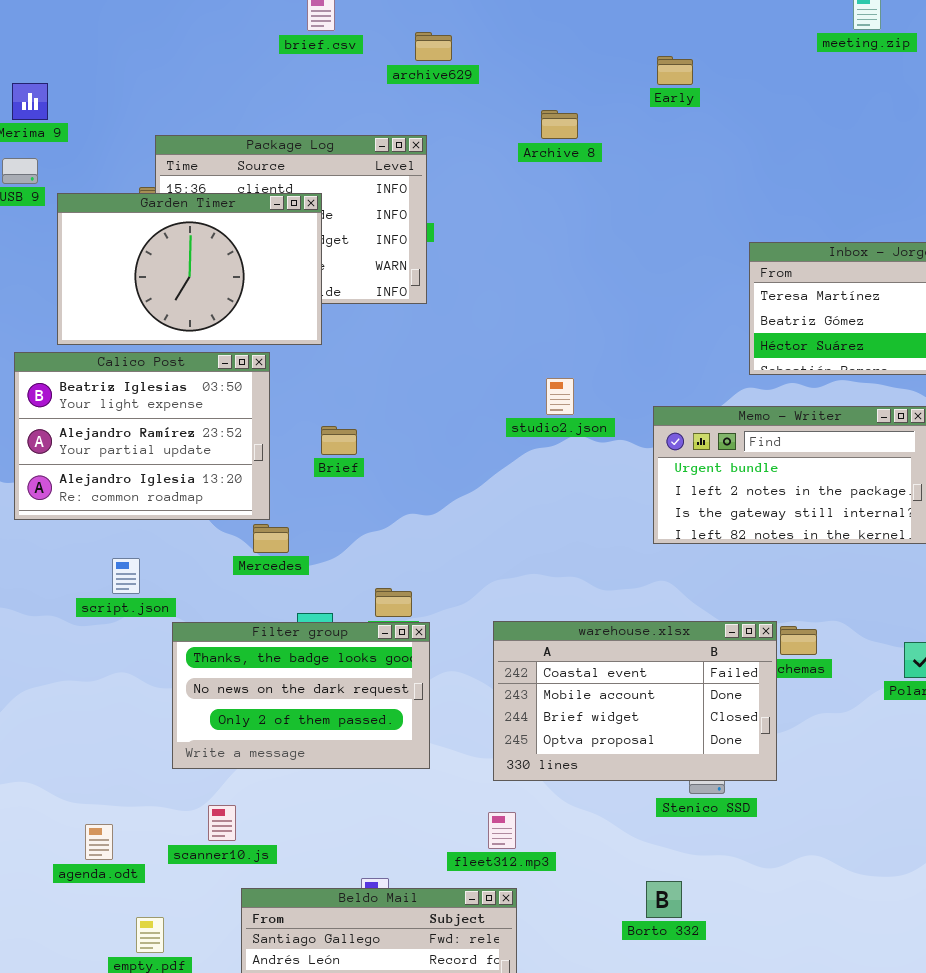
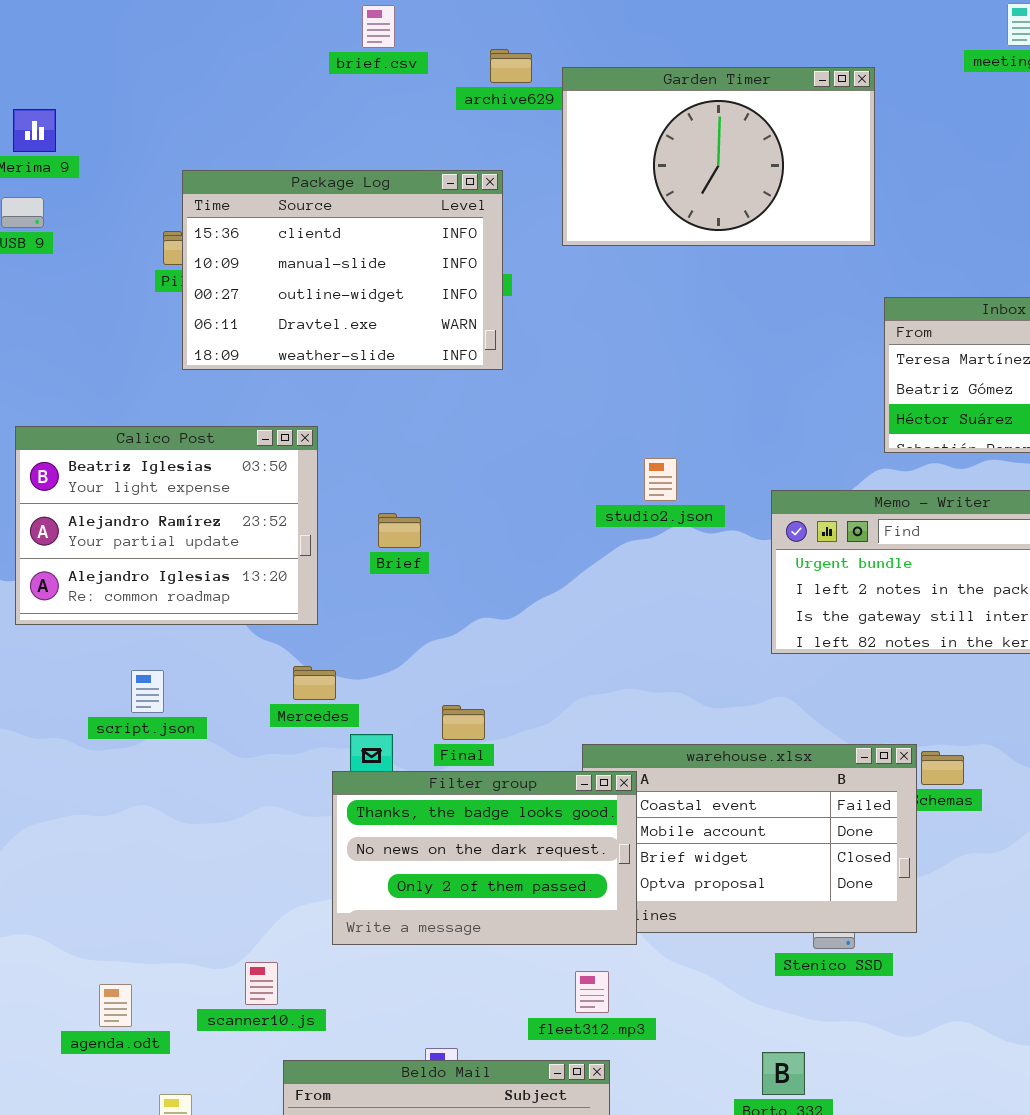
Garden Timer: [57,193,322,345] -> [562,67,875,246], moved
Mercedes: [253,524,289,553] -> [293,666,336,700], moved
Filter group: [172,622,430,769] -> [332,771,637,945], moved

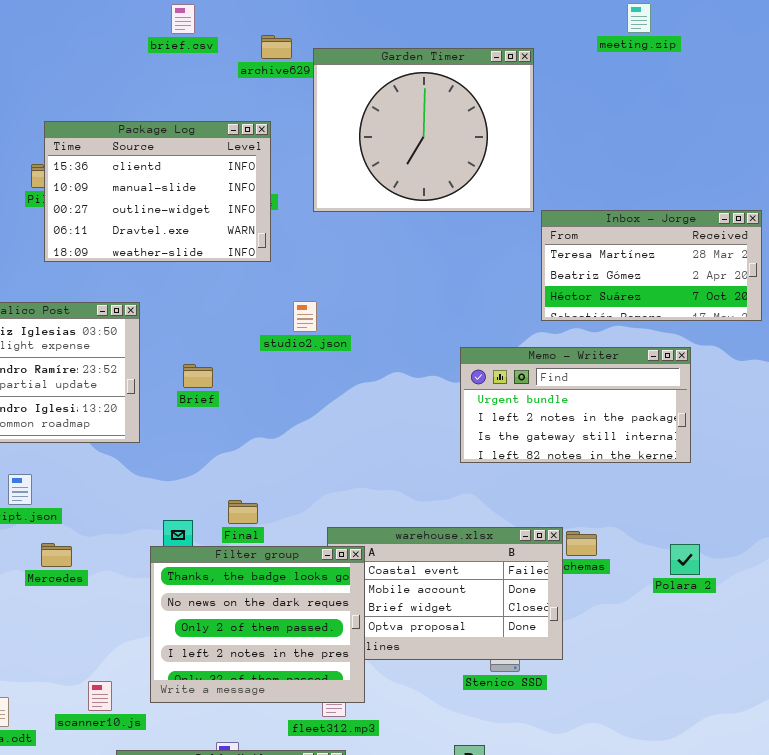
Garden Timer: [562,67,875,246] -> [313,48,534,212], resized
studio2.json: [644,458,677,501] -> [293,301,317,332], moved
Mercedes: [293,666,336,700] -> [41,543,72,567], moved
Filter group: [332,771,637,945] -> [150,546,365,703], resized

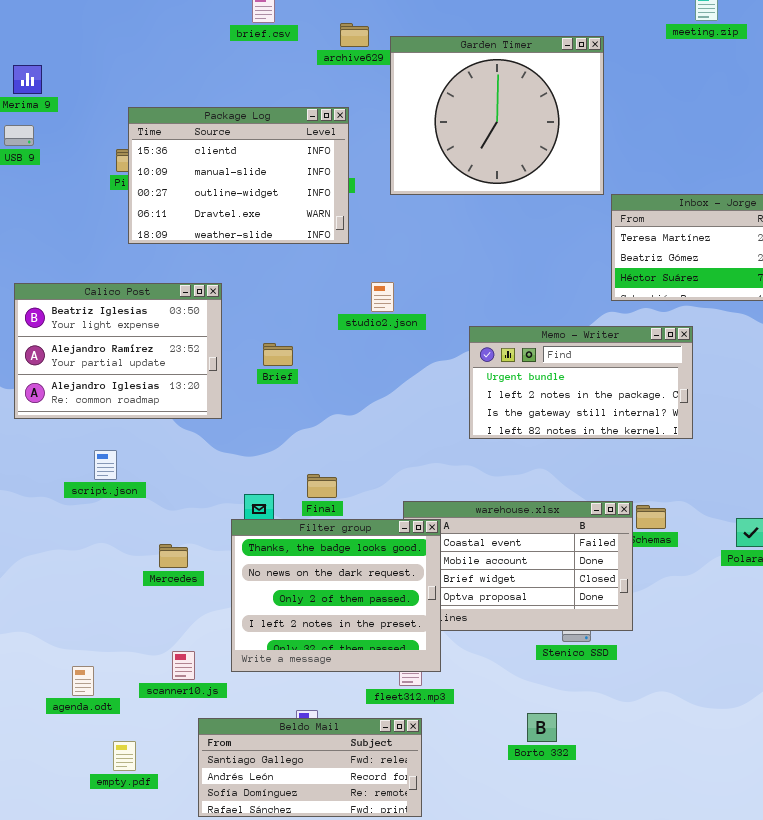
Memo - Writer: [460,347,691,463] -> [469,326,693,439], moved
Mercedes: [41,543,72,567] -> [159,544,188,568], moved

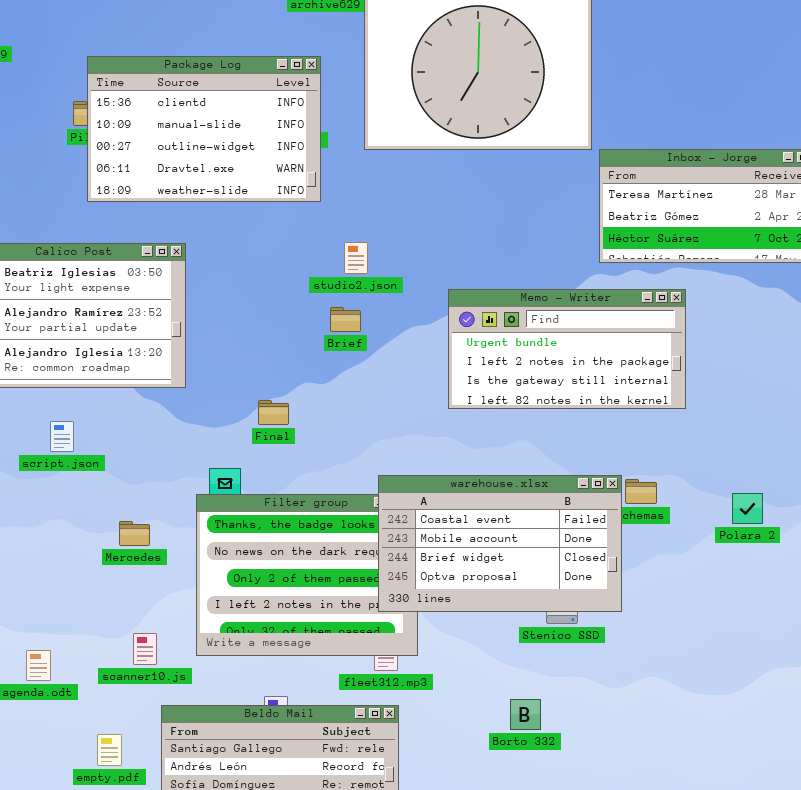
Brief: [263,343,293,366] -> [330,307,361,332], moved
Final: [307,474,337,498] -> [258,400,289,425], moved
warehouse.xlsx: [403,501,633,631] -> [378,475,622,612], raised
empty.pdf: [113,741,136,771] -> [97,734,122,766], moved

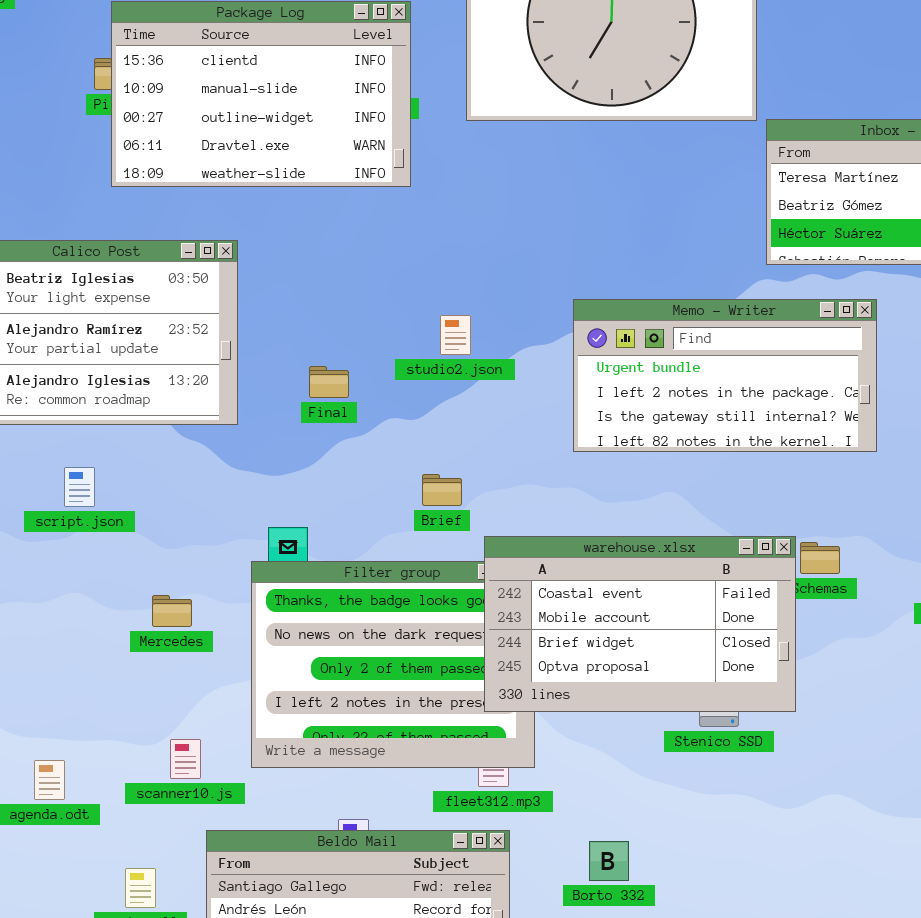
studio2.json: [344,242,368,274] -> [440,315,471,355], moved
Brief: [330,307,361,332] -> [422,474,462,506], moved
Final: [258,400,289,425] -> [309,366,349,398], moved
Borto 332: [510,699,541,730] -> [589,841,629,881], moved

